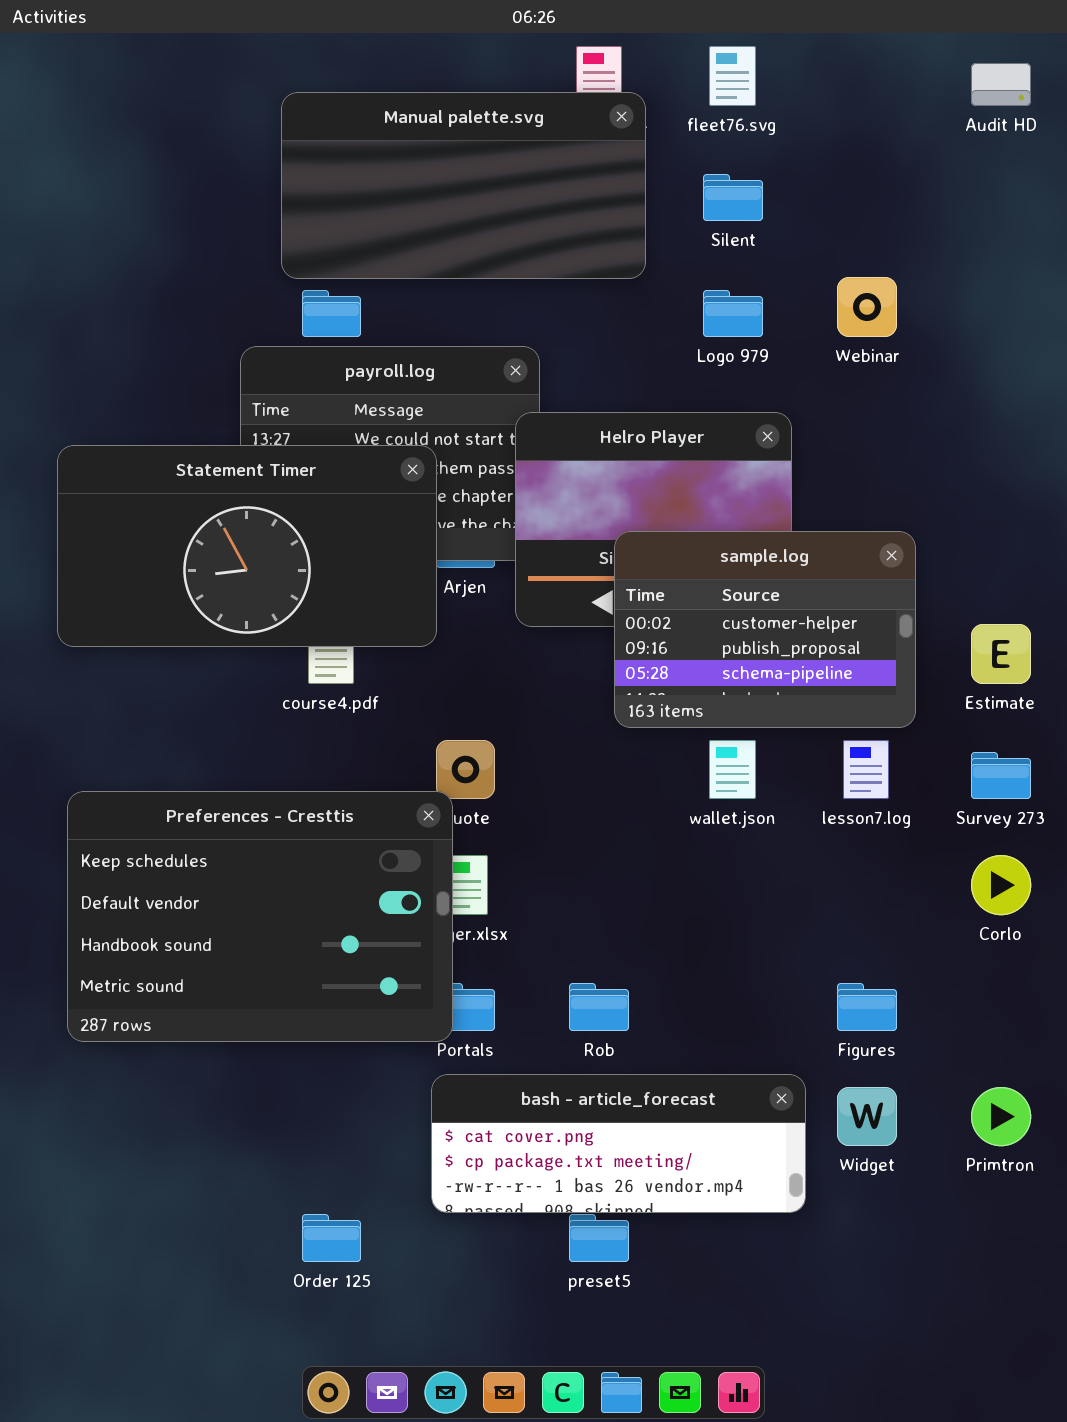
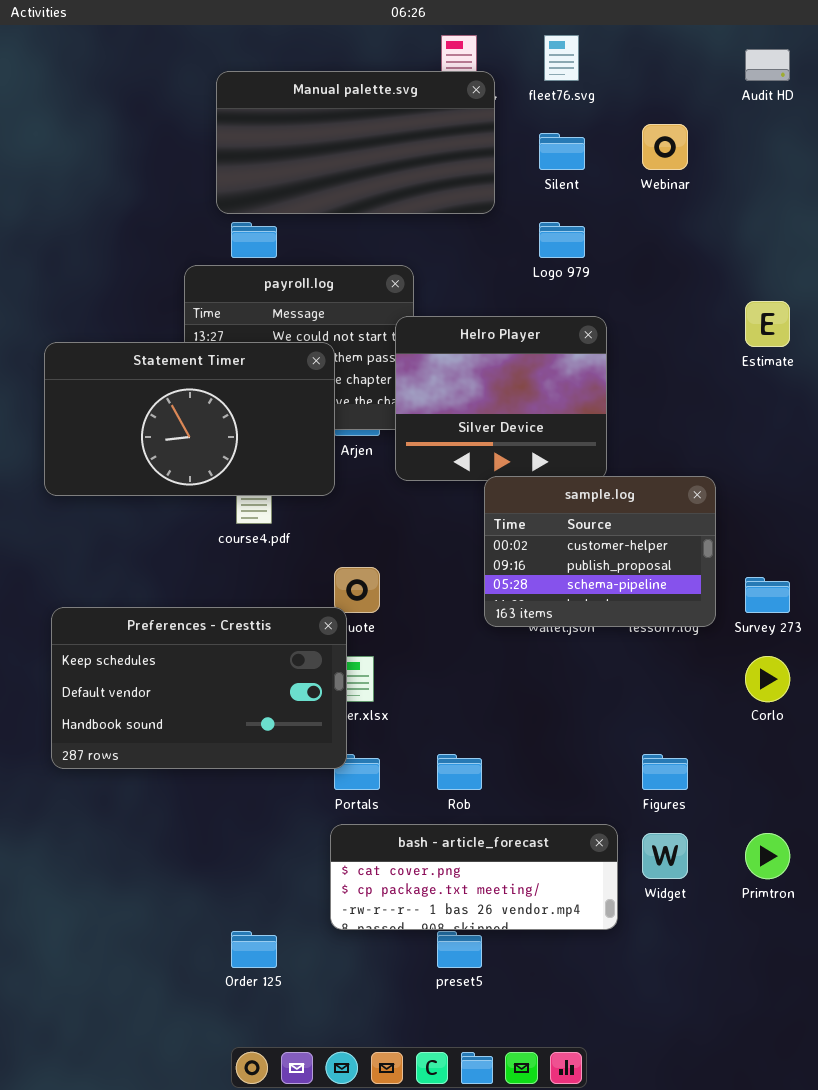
Webinar: [837,277,897,337] -> [642,124,688,170], moved
sample.log: [614,531,916,728] -> [484,476,716,627], moved
Estimate: [971,624,1031,684] -> [745,301,790,347], moved
Preferences - Cresttis: [67,791,453,1042] -> [51,607,347,769], resized

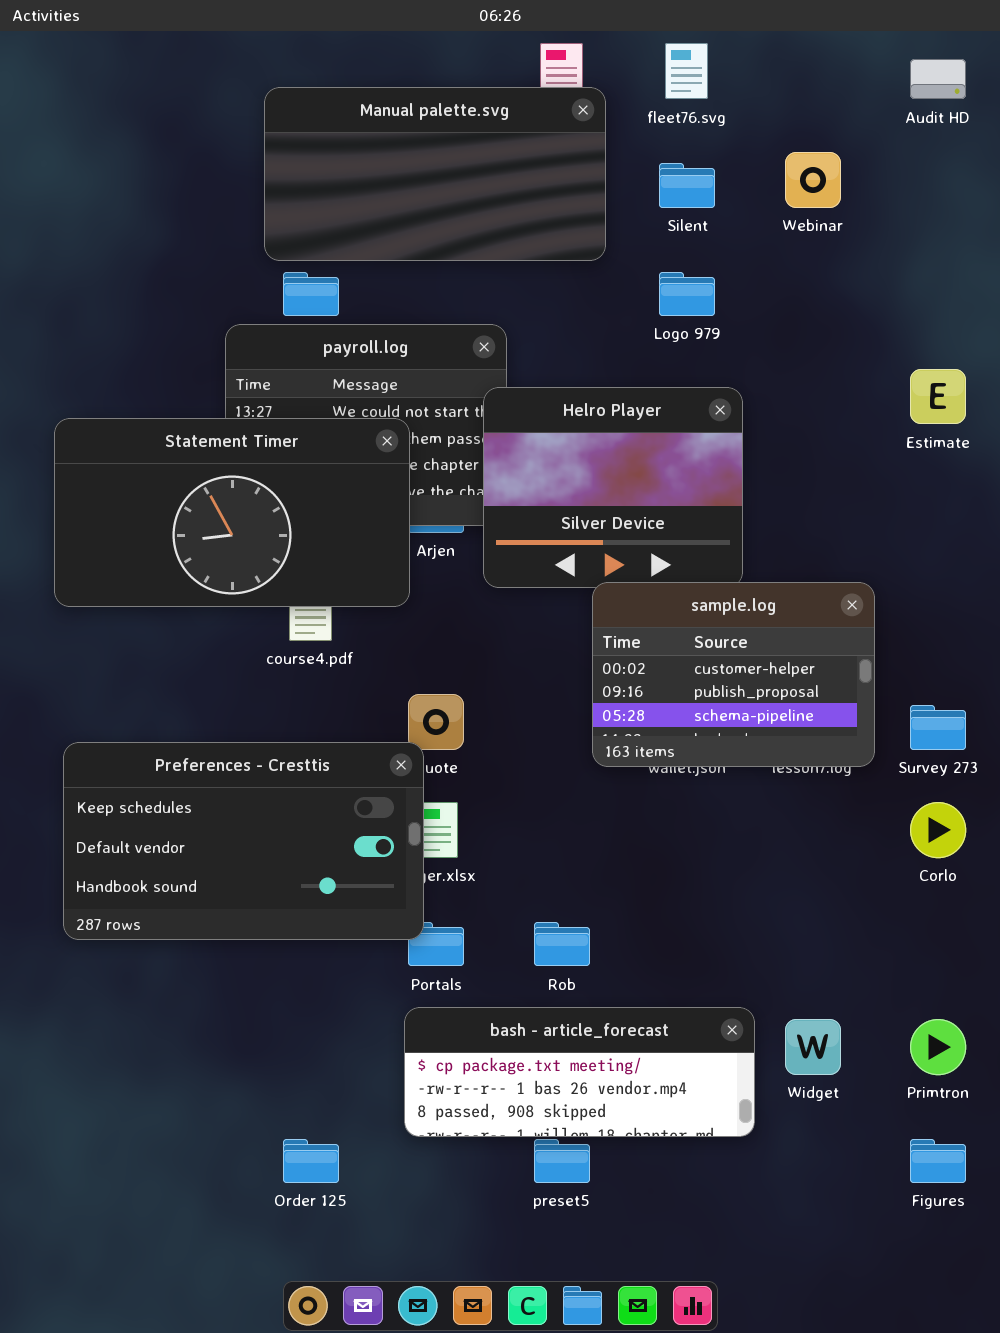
Figures: [642,754,688,790] -> [910,1139,966,1183], moved
bash - article_forecast: [330,824,618,930] -> [404,1007,755,1137], scrolled down 1 row

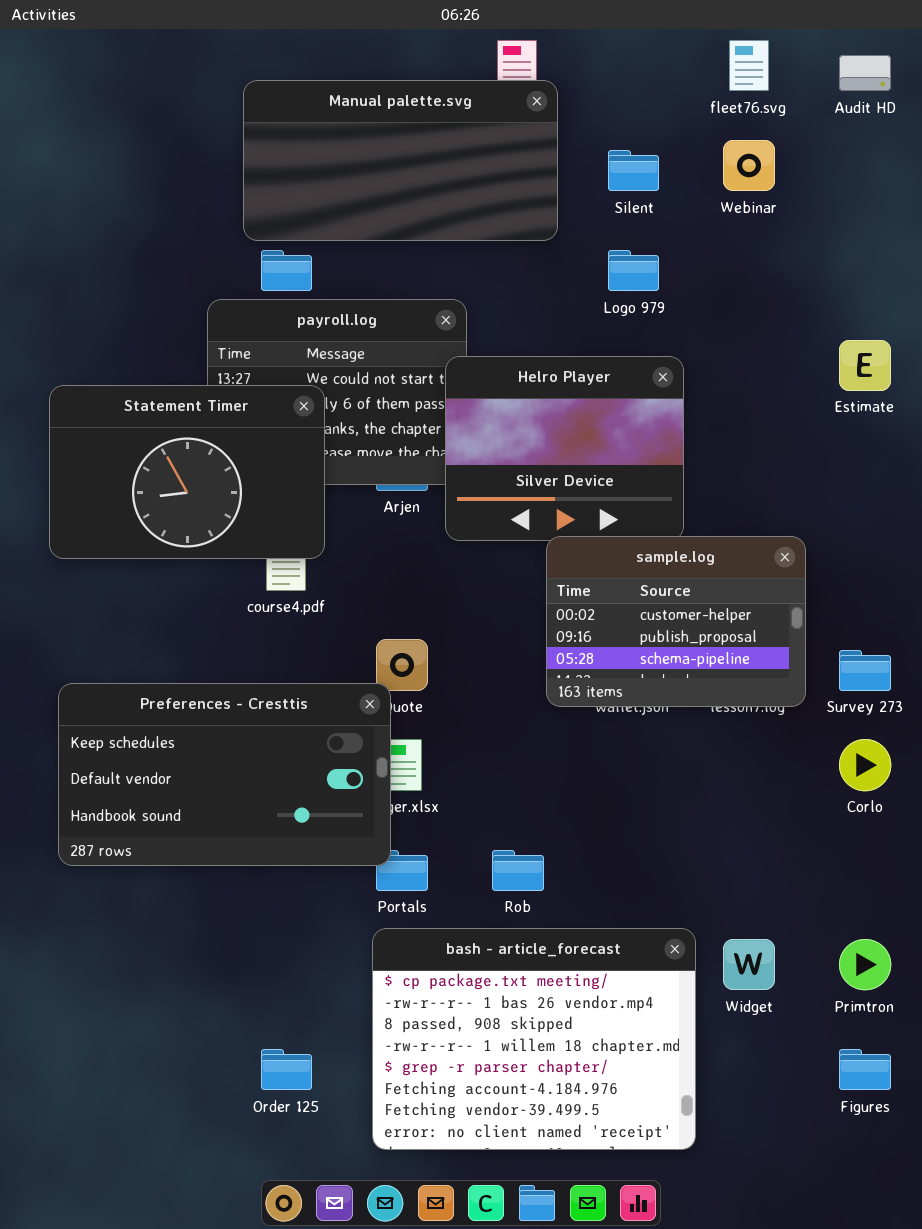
fleet76.svg: [665,43,708,99] -> [729,40,769,91], moved
Statement Timer: [54,418,410,607] -> [49,385,325,559], resized
bash - article_forecast: [404,1007,755,1137] -> [372,928,696,1150], resized

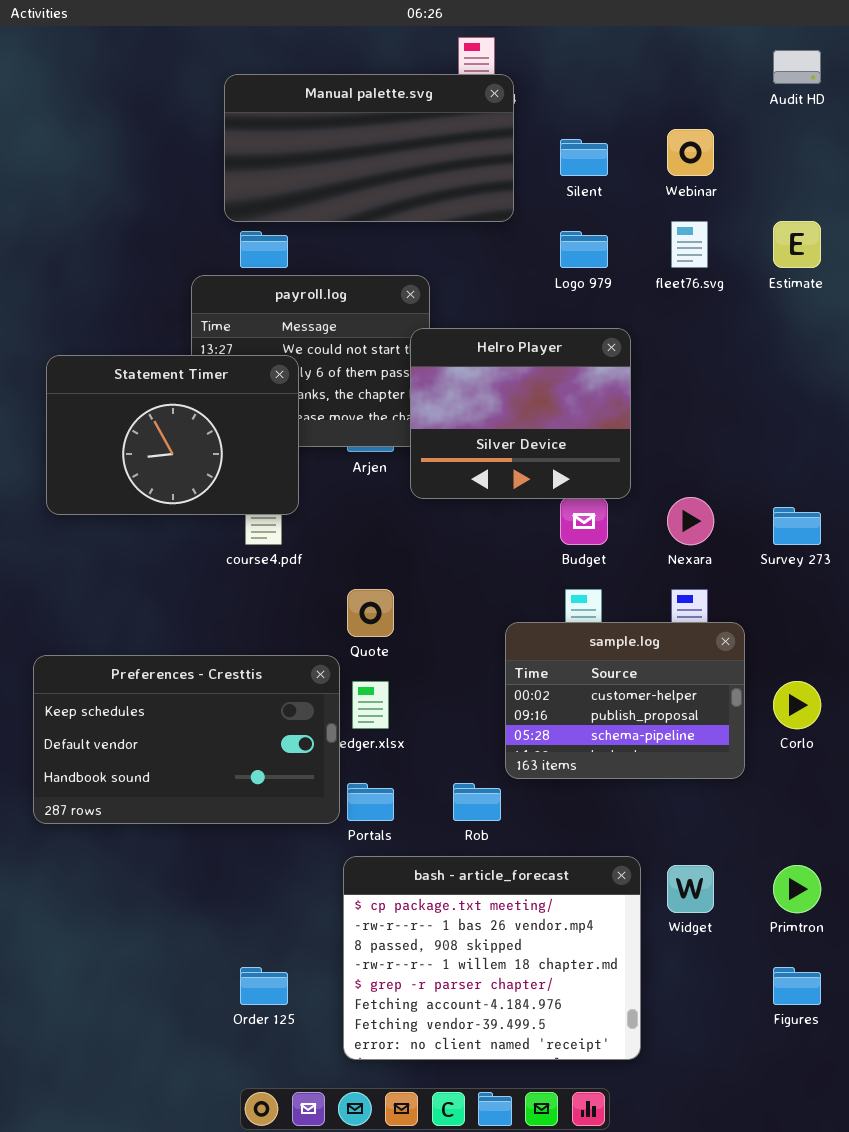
fleet76.svg: [729,40,769,91] -> [671,221,708,268], moved
Estimate: [839,340,891,391] -> [773,221,821,268], moved
sample.log: [546,536,806,707] -> [505,622,745,779], moved
Survey 273: [839,650,891,691] -> [773,507,821,545], moved
Preferences - Cresttis: [58,683,391,866] -> [33,655,340,824], moved

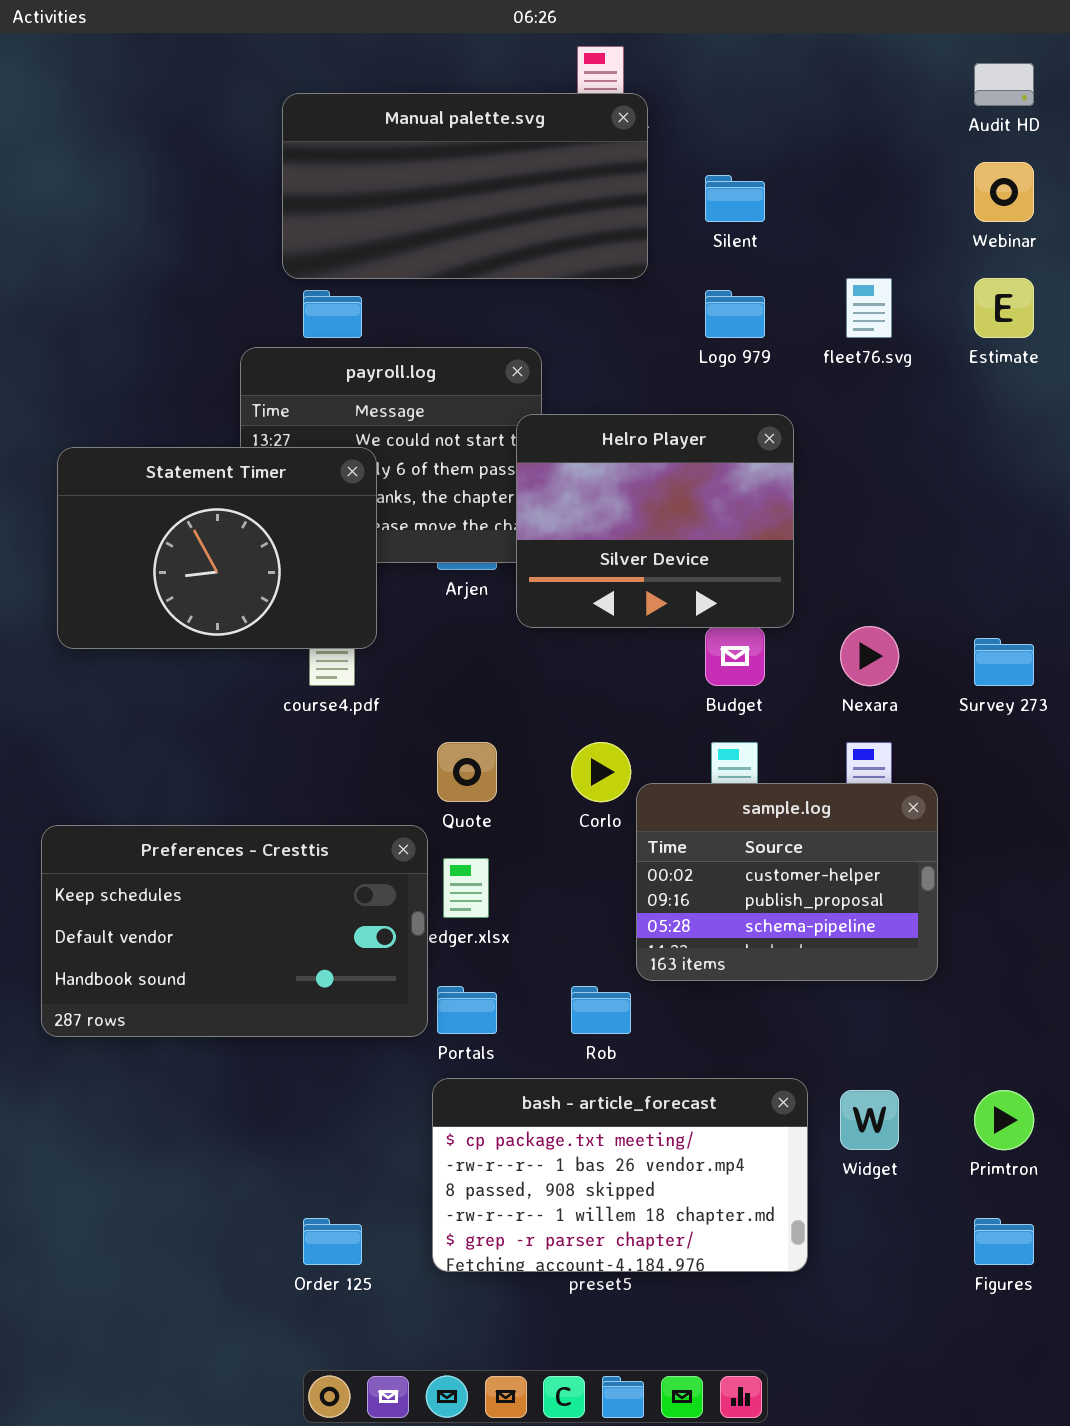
Webinar: [667,129,714,176] -> [974,162,1034,222], moved
Corlo: [773,681,821,729] -> [571,742,631,802], moved
bash - article_forecast: [343,856,641,1060] -> [432,1078,808,1272], resized

